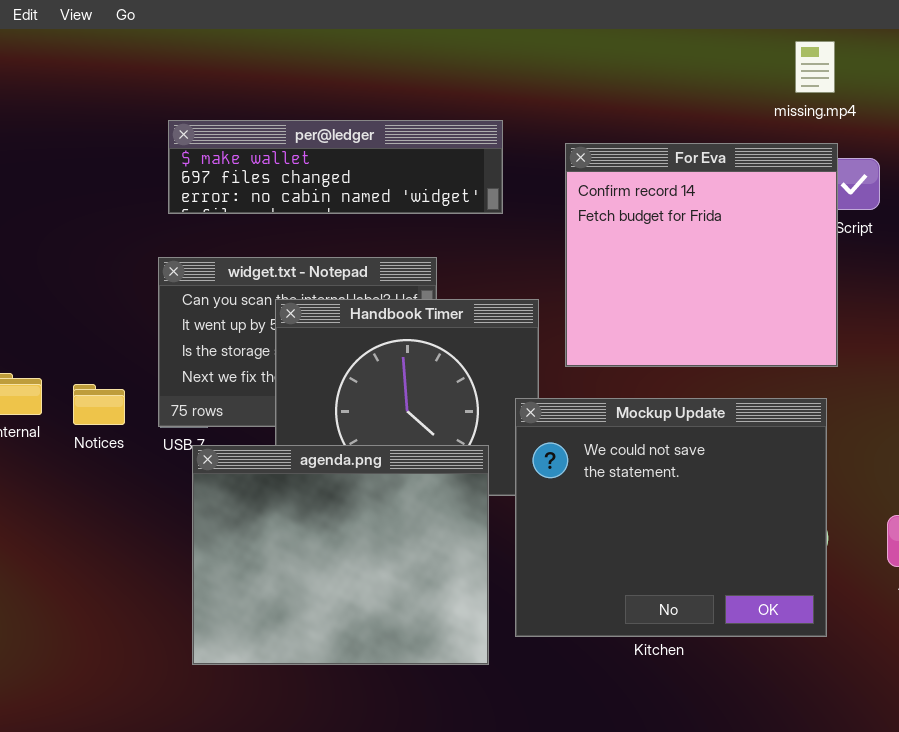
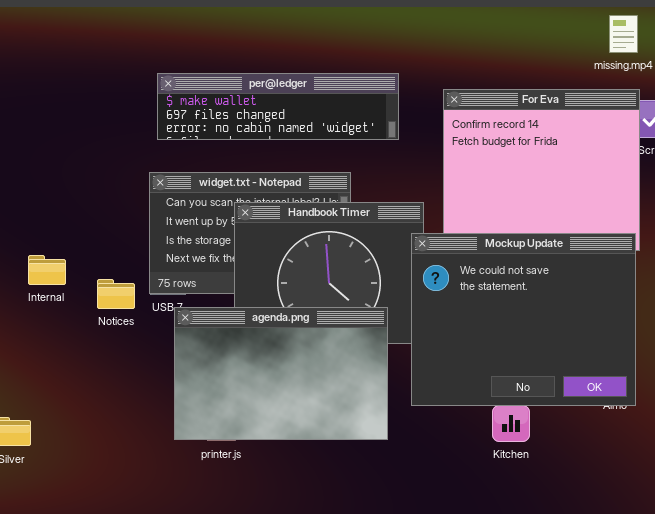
Notices: [73,384,125,425] -> [97,279,135,309], moved
Mockup Update: [515,398,827,637] -> [411,233,636,406], moved
agenda.png: [192,445,489,665] -> [174,307,388,440], resized

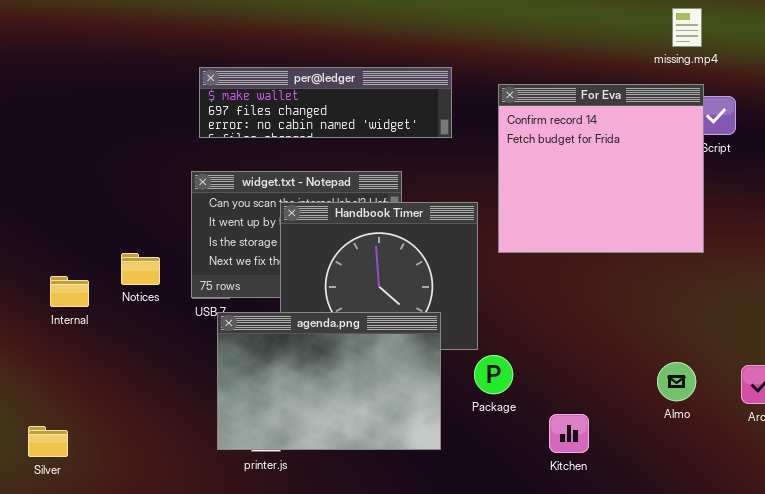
Mockup Update: [411,233,636,406] -> none, closed
Internal: [28,255,66,285] -> [50,276,89,307], moved
Notices: [97,279,135,309] -> [121,253,160,285], moved

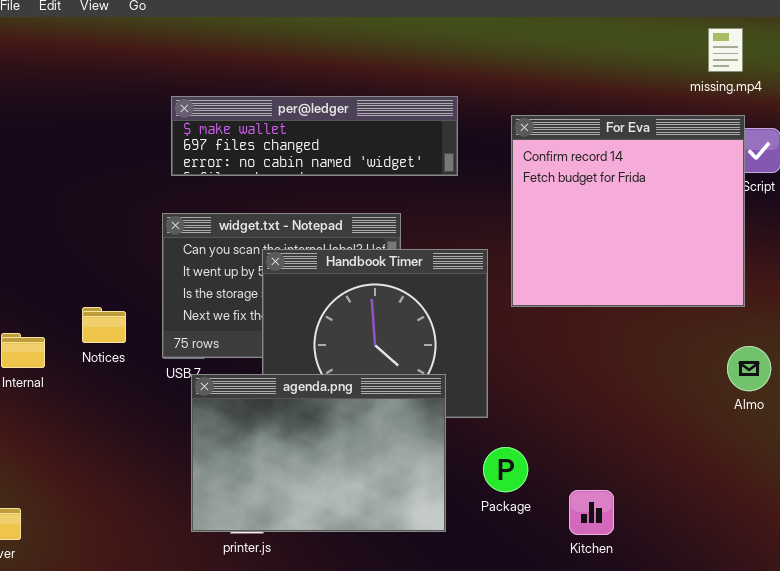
Package: [474,355,513,394] -> [483,447,528,492], moved
Almo: [657,362,696,401] -> [727,346,771,391], moved

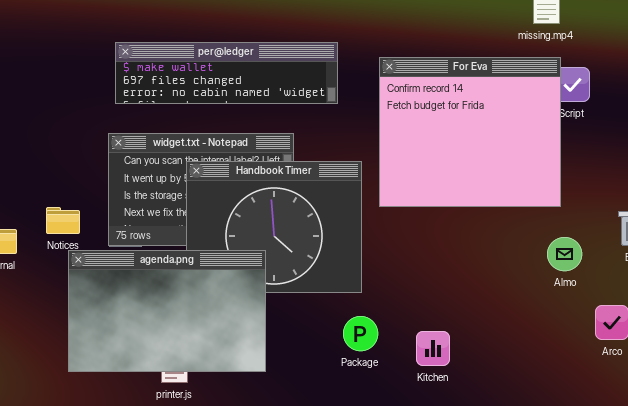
agenda.png: [191,374,446,532] -> [68,250,266,372], moved
Package: [483,447,528,492] -> [343,316,378,351], moved
Kitchen: [569,490,614,535] -> [416,331,450,366], moved

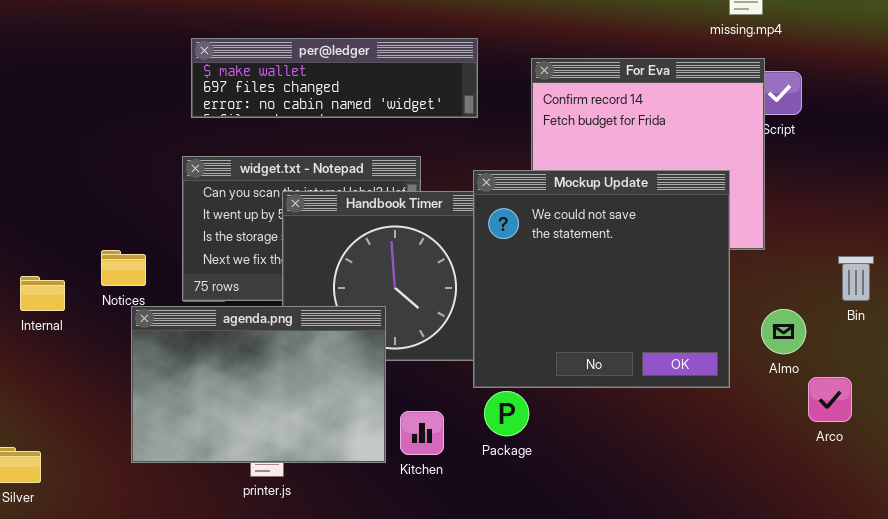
Mockup Update: none -> [473,170,730,388], opened
Almo: [547,237,582,271] -> [761,309,806,354], moved
Kitchen: [416,331,450,366] -> [400,411,444,455], moved

